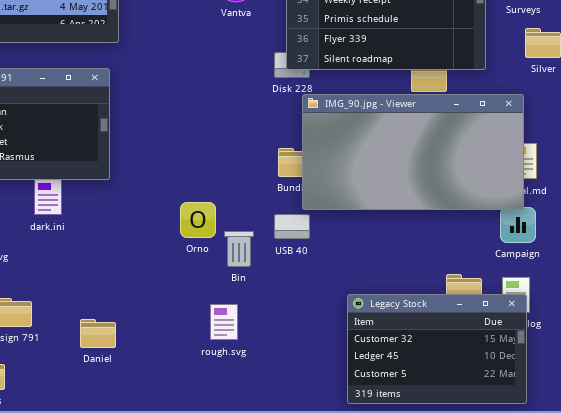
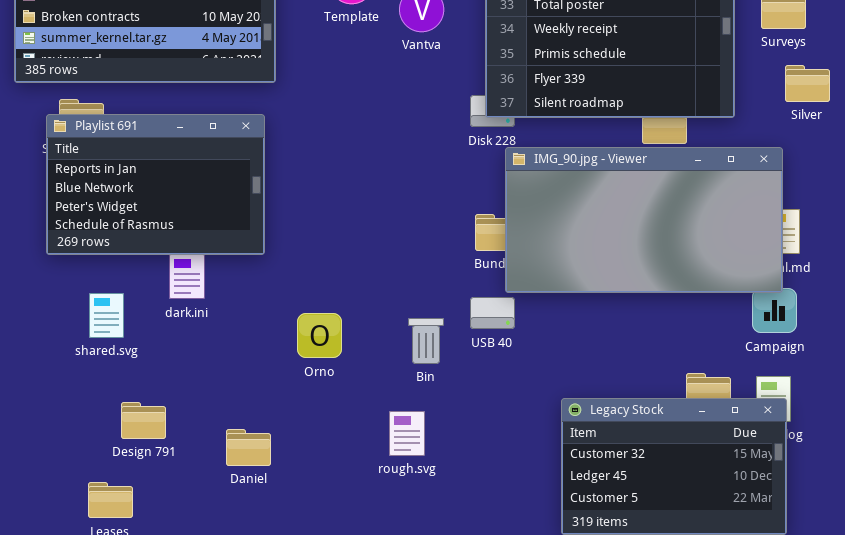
Orno: [180,202,216,238] -> [297,313,342,358], moved

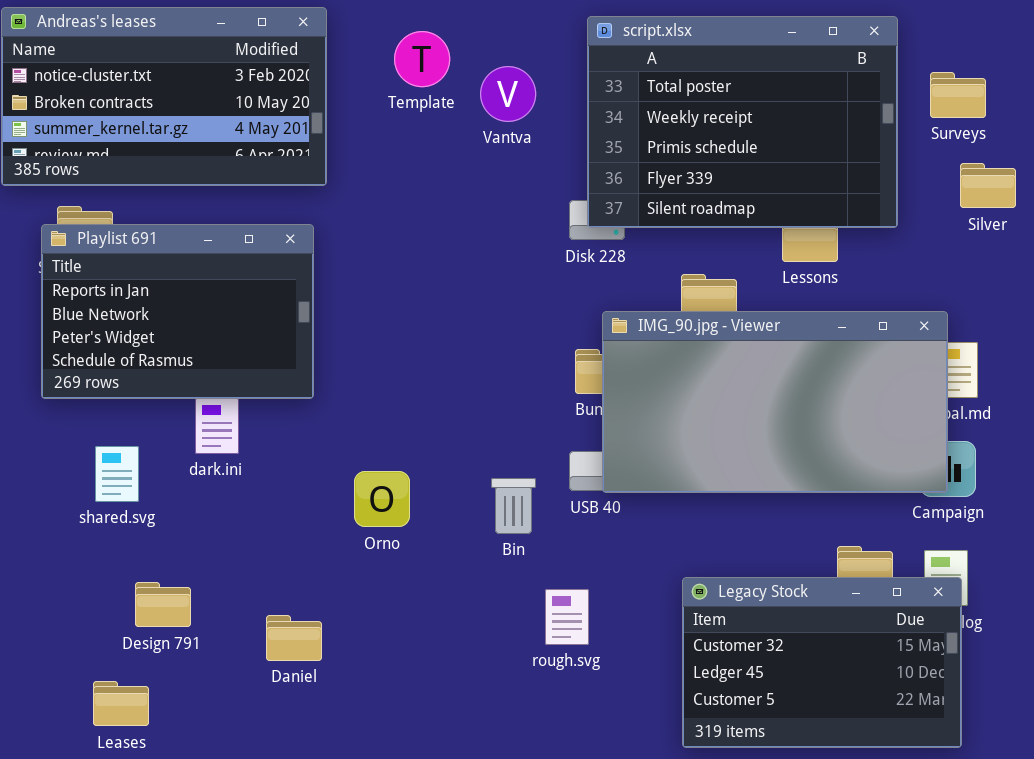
IMG_90.jpg - Viewer: [505,147,783,293] -> [602,311,948,493], moved
rough.svg: [389,411,425,456] -> [545,589,589,645], moved

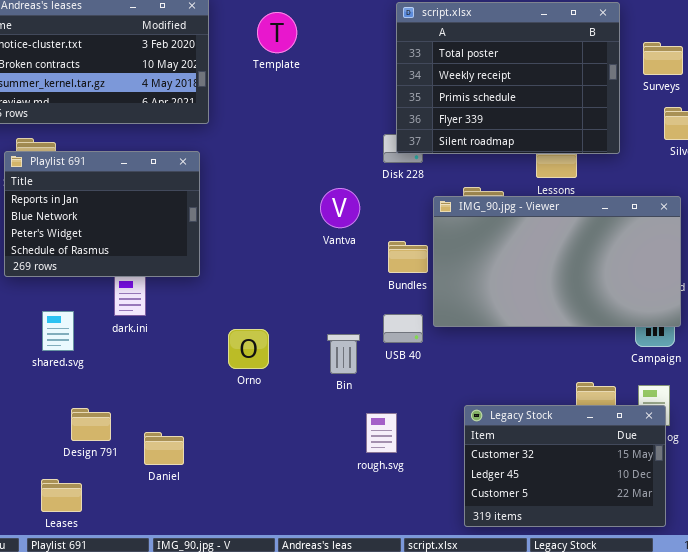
Vantva: [480,66,536,122] -> [320,188,360,228], moved
IMG_90.jpg - Viewer: [602,311,948,493] -> [433,196,681,327], moved
Daniel: [266,615,322,661] -> [144,432,184,465], moved

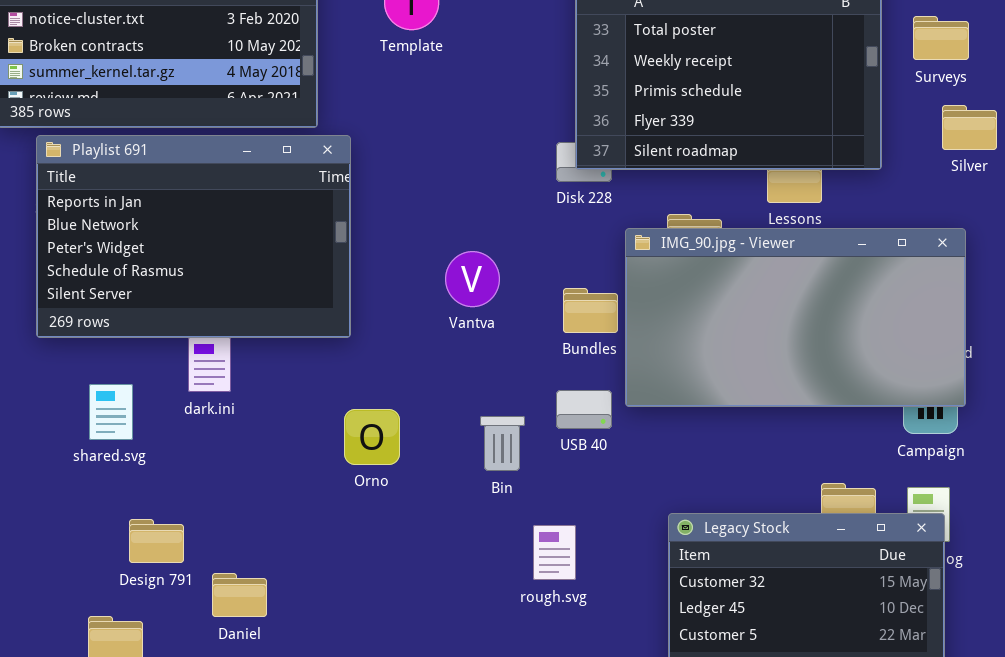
Playlist 691: [4,151,200,277] -> [36,135,351,338], resized
Vantva: [320,188,360,228] -> [445,251,500,307], moved
Daniel: [144,432,184,465] -> [212,573,267,617], moved

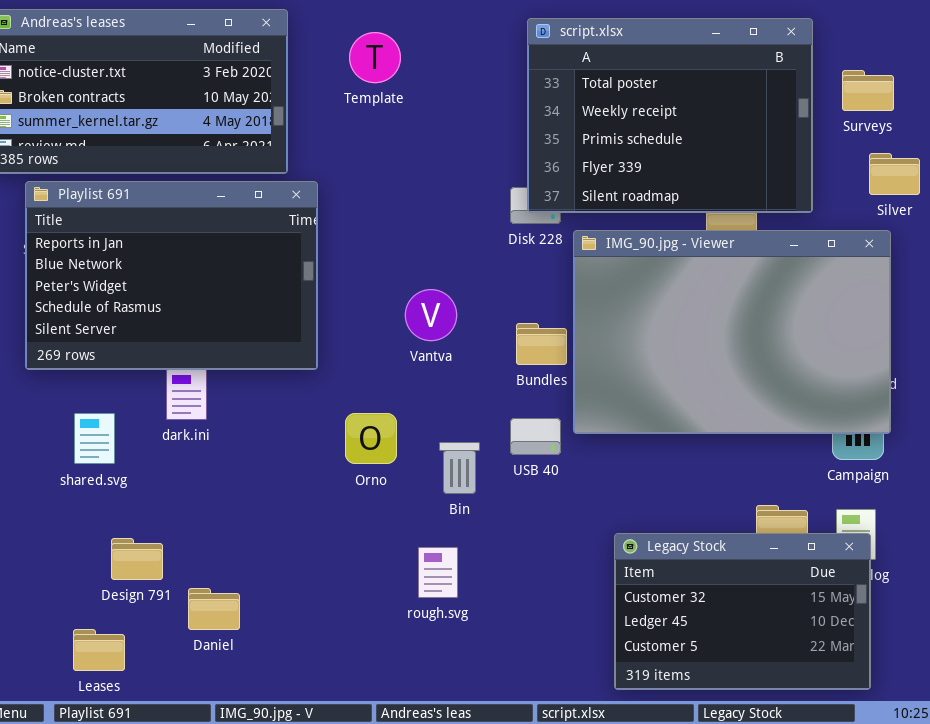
IMG_90.jpg - Viewer: [625,228,966,407] -> [573,230,891,434], resized
Orno: [344,409,400,465] -> [345,413,397,464], moved
rough.svg: [533,525,576,580] -> [418,547,458,598], moved

